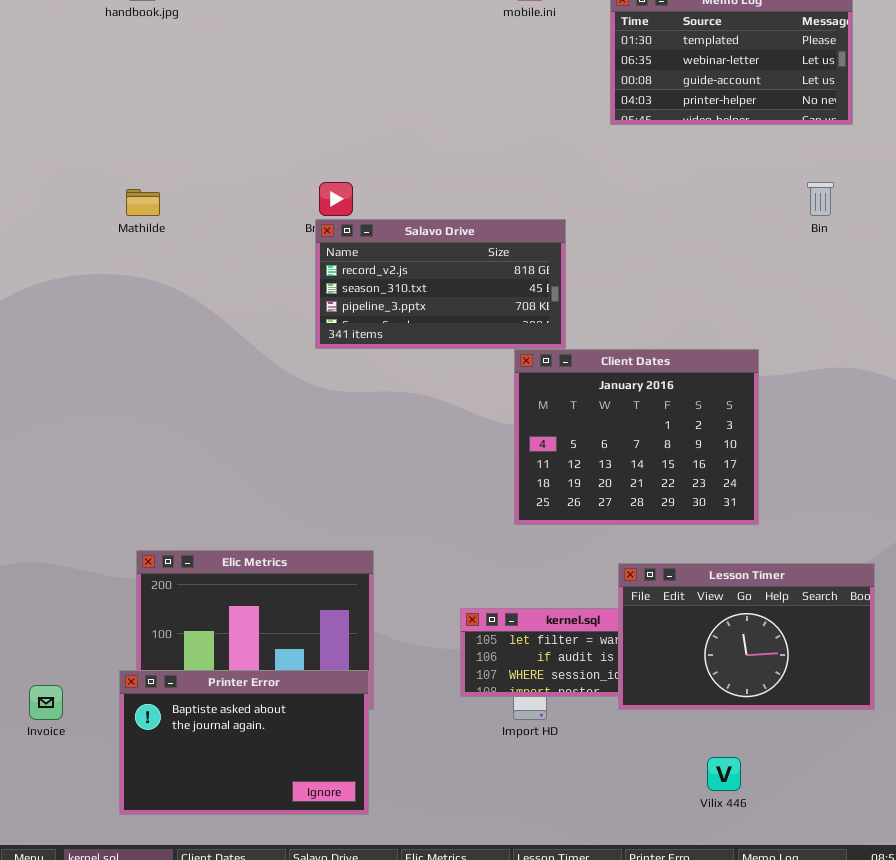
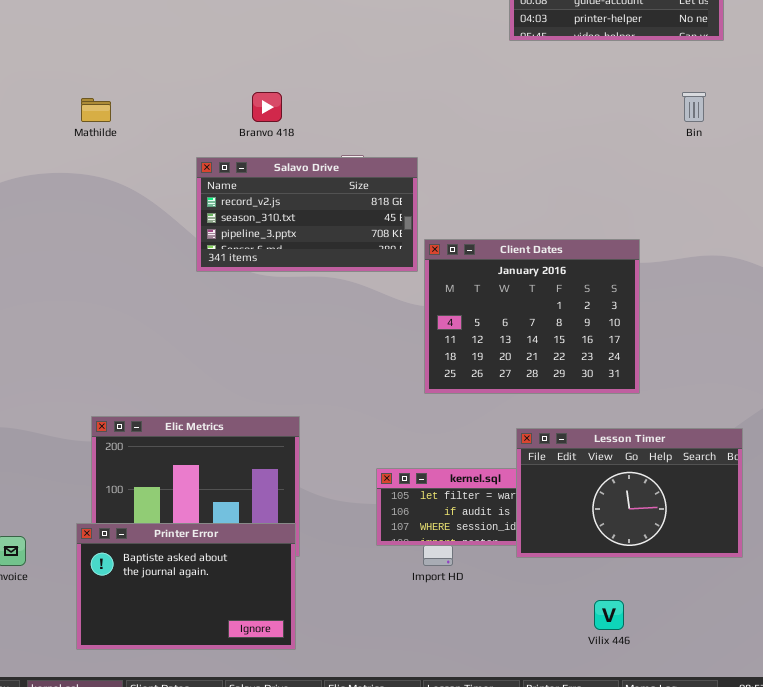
Salavo Drive: [315,219,566,349] -> [196,157,418,272], moved

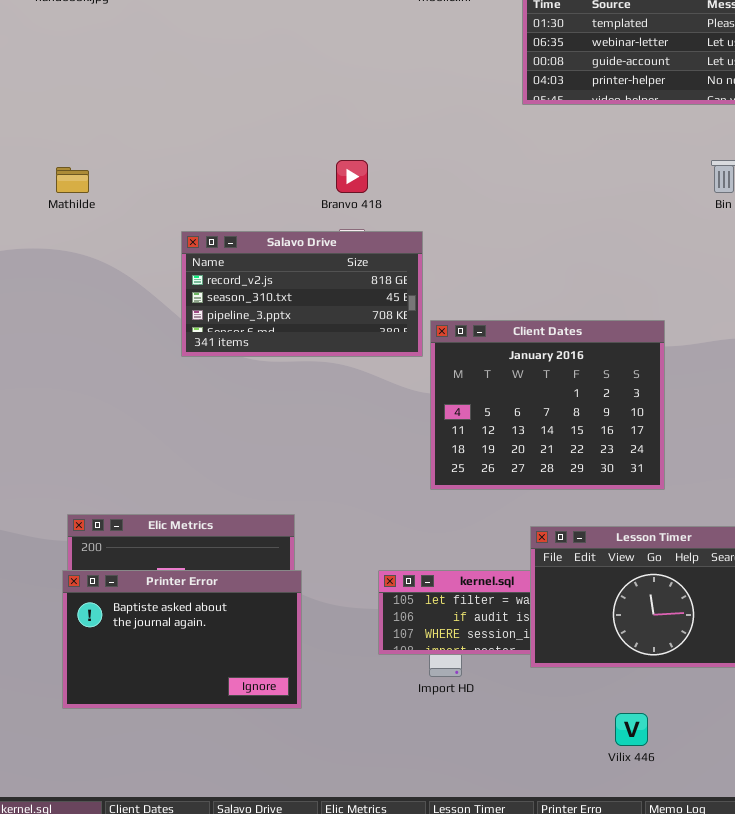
Branvo 418: [252,92,282,122] -> [336,160,368,193], moved
Printer Error: [76,523,296,650] -> [62,570,302,709], moved

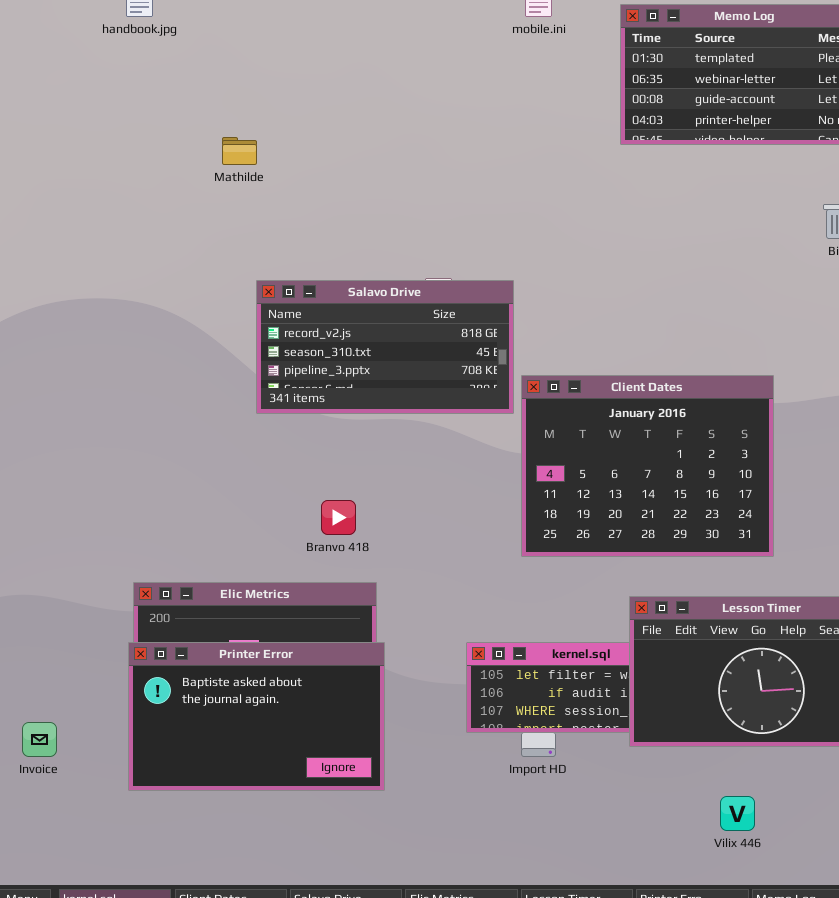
Branvo 418: [336,160,368,193] -> [321,500,356,535], moved
Mathilde: [56,167,89,193] -> [222,137,257,165], moved

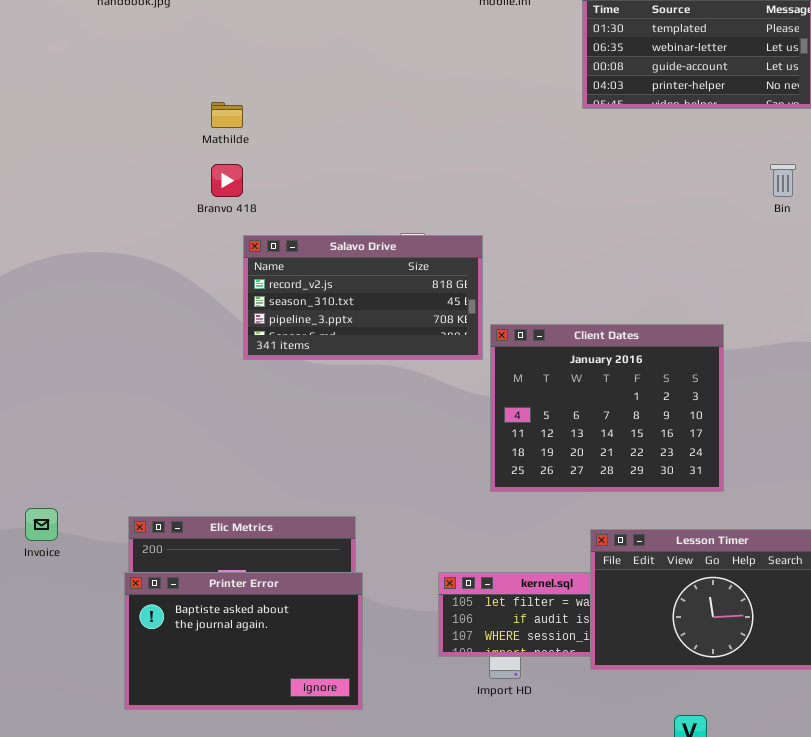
Branvo 418: [321,500,356,535] -> [211,164,243,197], moved
Invoice: [22,722,57,757] -> [25,508,58,541], moved

